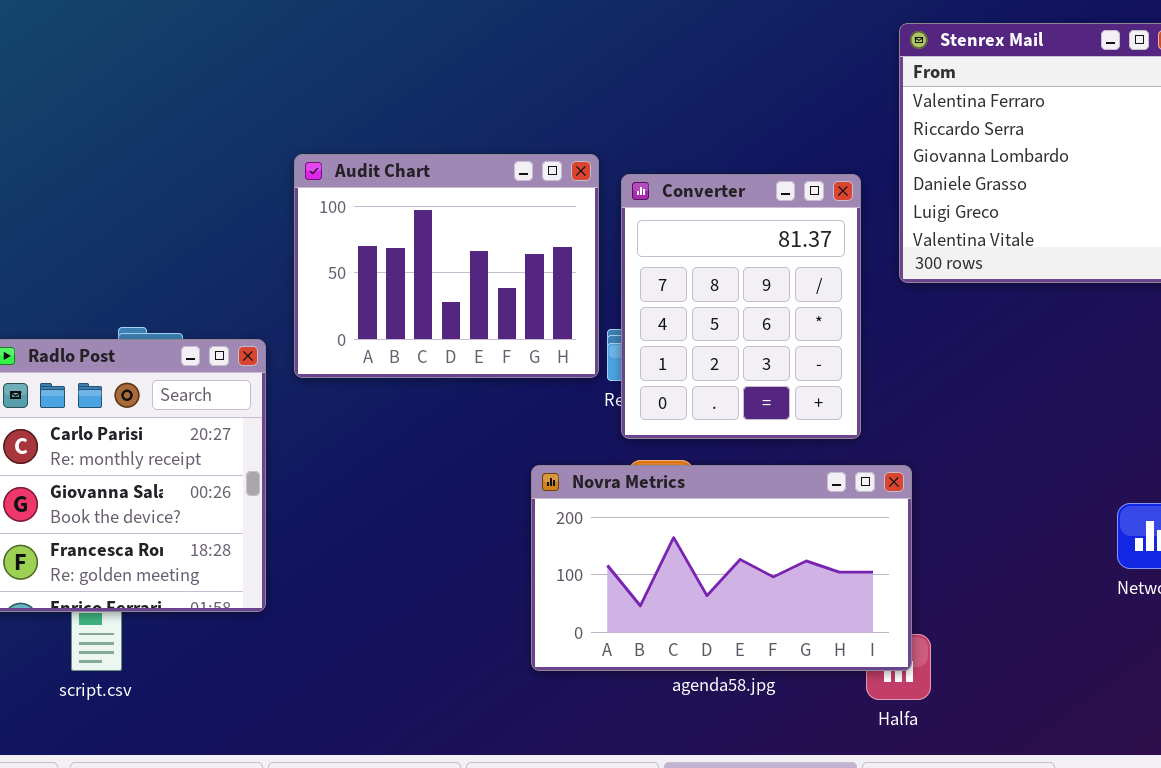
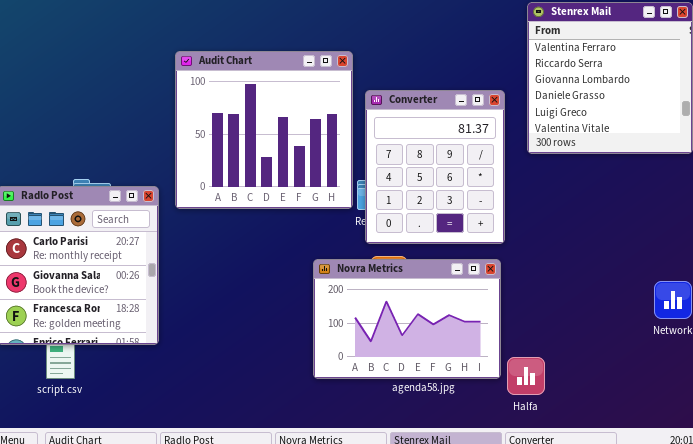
Audit Chart: [294,154,599,378] -> [175,51,353,209], resized
Novra Metrics: [531,465,912,671] -> [313,259,501,379], resized

